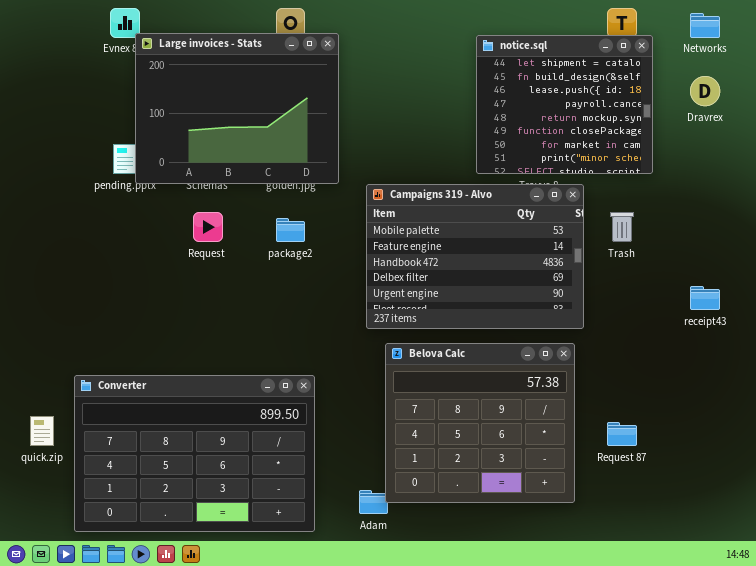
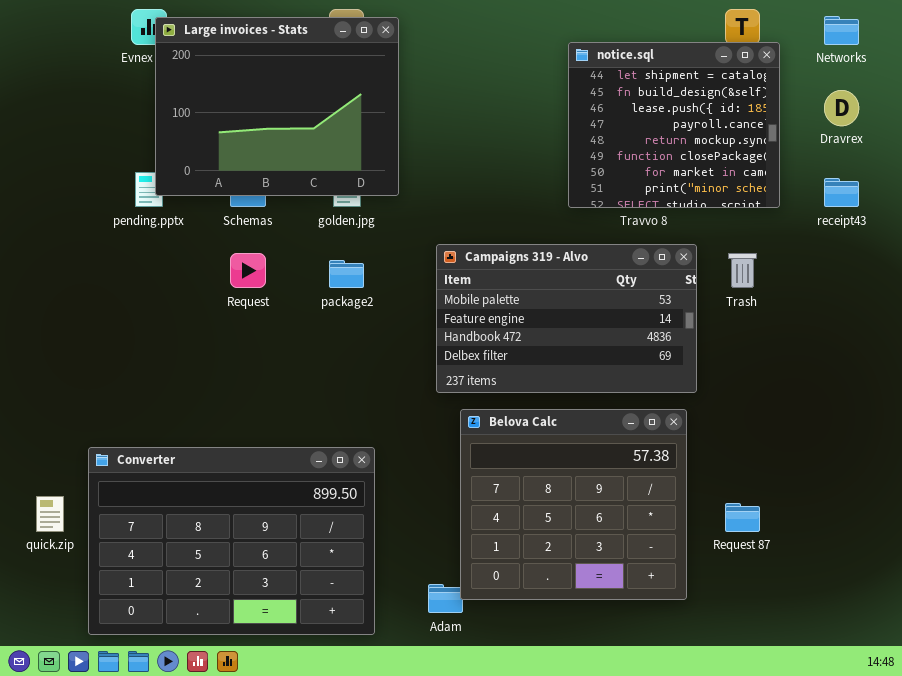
Large invoices - Stats: [135,33,339,184] -> [155,17,399,196], moved
Campaigns 319 - Alvo: [366,184,584,329] -> [436,244,697,393], resized
receipt43: [690,286,720,310] -> [824,178,859,207], moved

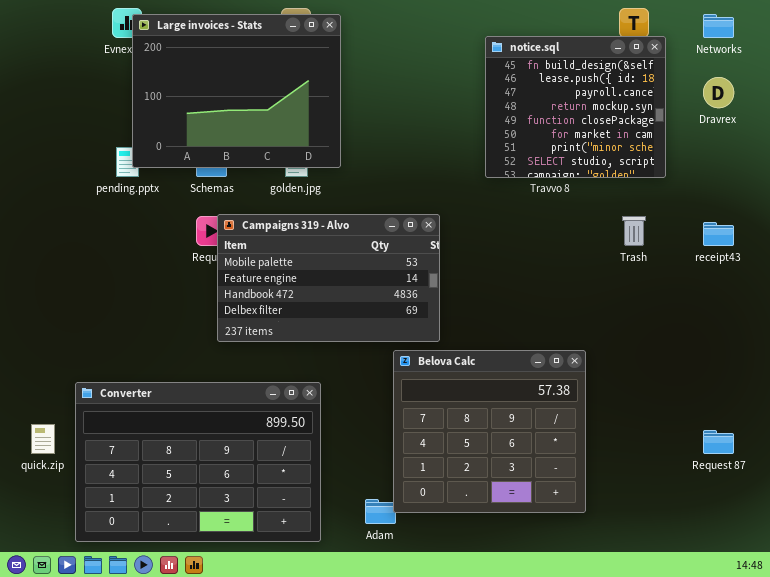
notice.sql: [568,42,780,208] -> [485,36,666,178], scrolled down 1 row
receipt43: [824,178,859,207] -> [703,222,734,246], moved
Campaigns 319 - Alvo: [436,244,697,393] -> [217,214,440,342], moved
Request 87: [725,503,760,532] -> [703,430,734,454], moved

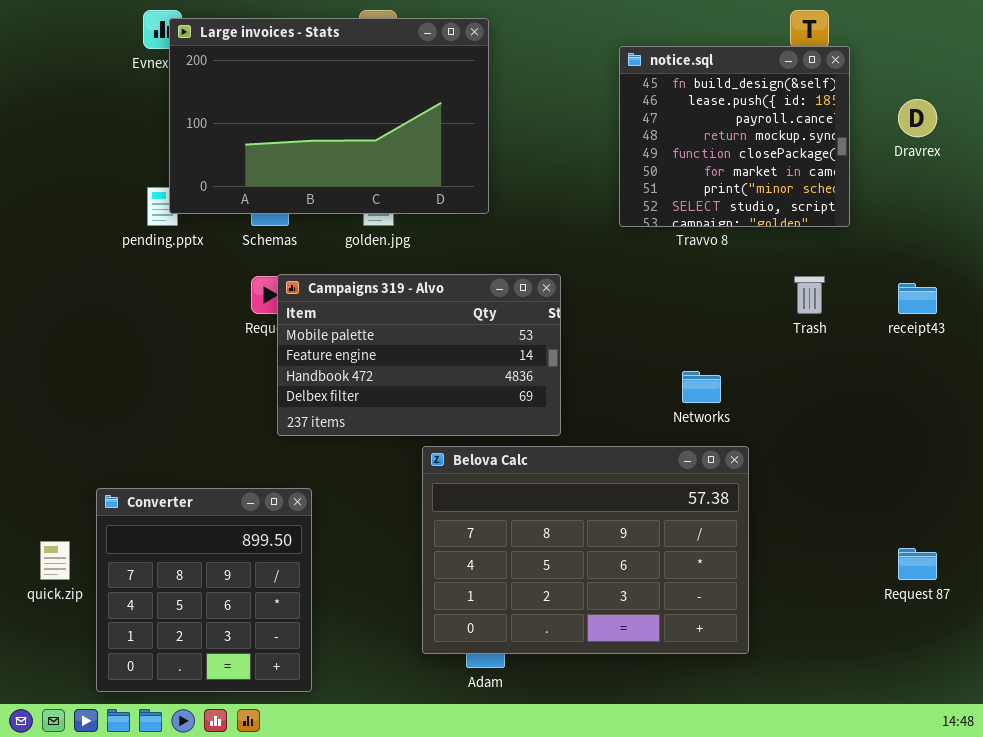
Networks: [703,14,734,38] -> [682,371,721,403], moved
Large invoices - Stats: [132,14,341,168] -> [169,18,489,214], resized
Belova Calc: [393,350,586,513] -> [422,446,749,654], resized
Converter: [75,382,321,542] -> [96,488,312,692], resized

